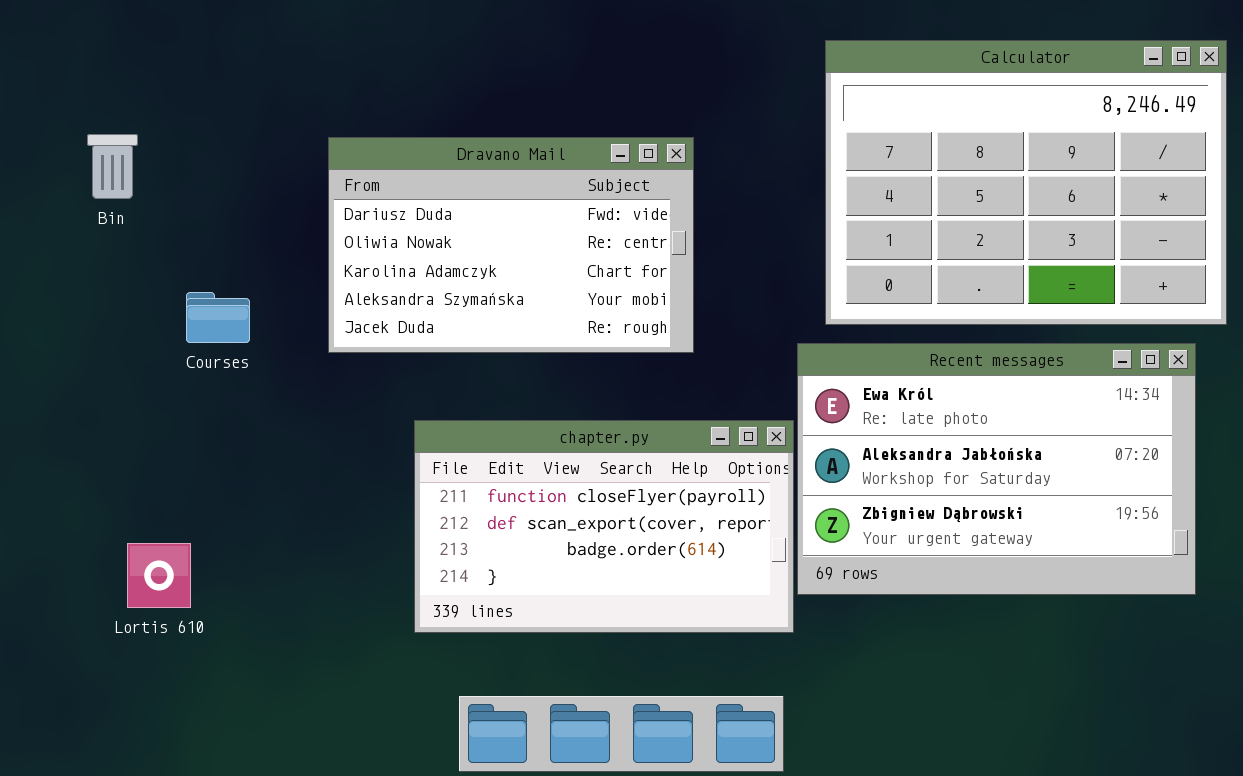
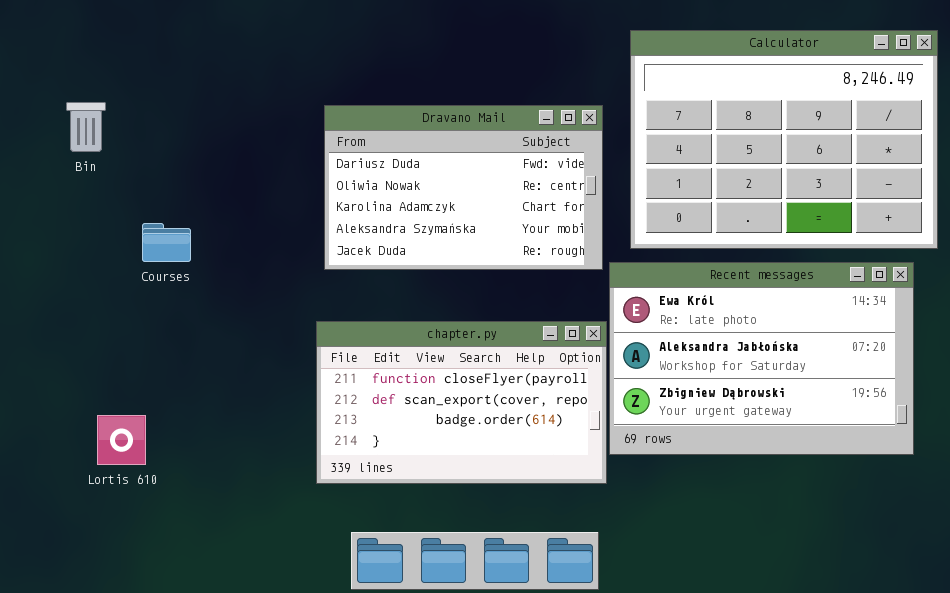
Dravano Mail: [328,137,694,353] -> [324,105,603,270], moved

